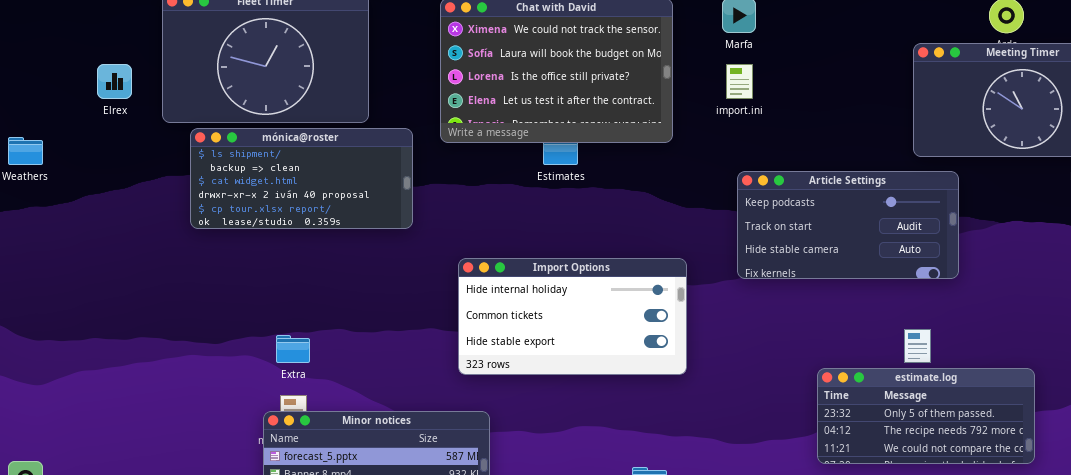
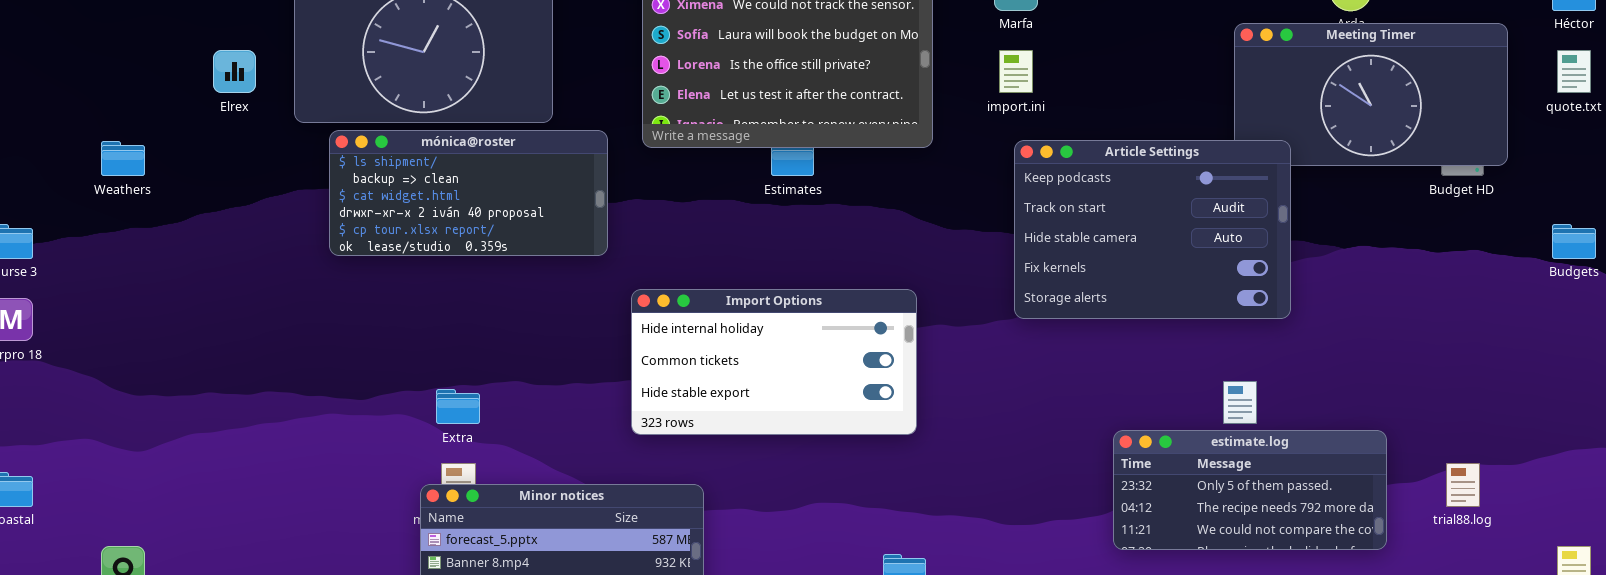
Article Settings: [737,171,959,279] -> [1014,140,1291,319], resized
Import Options: [458,258,687,375] -> [631,289,917,435], moved

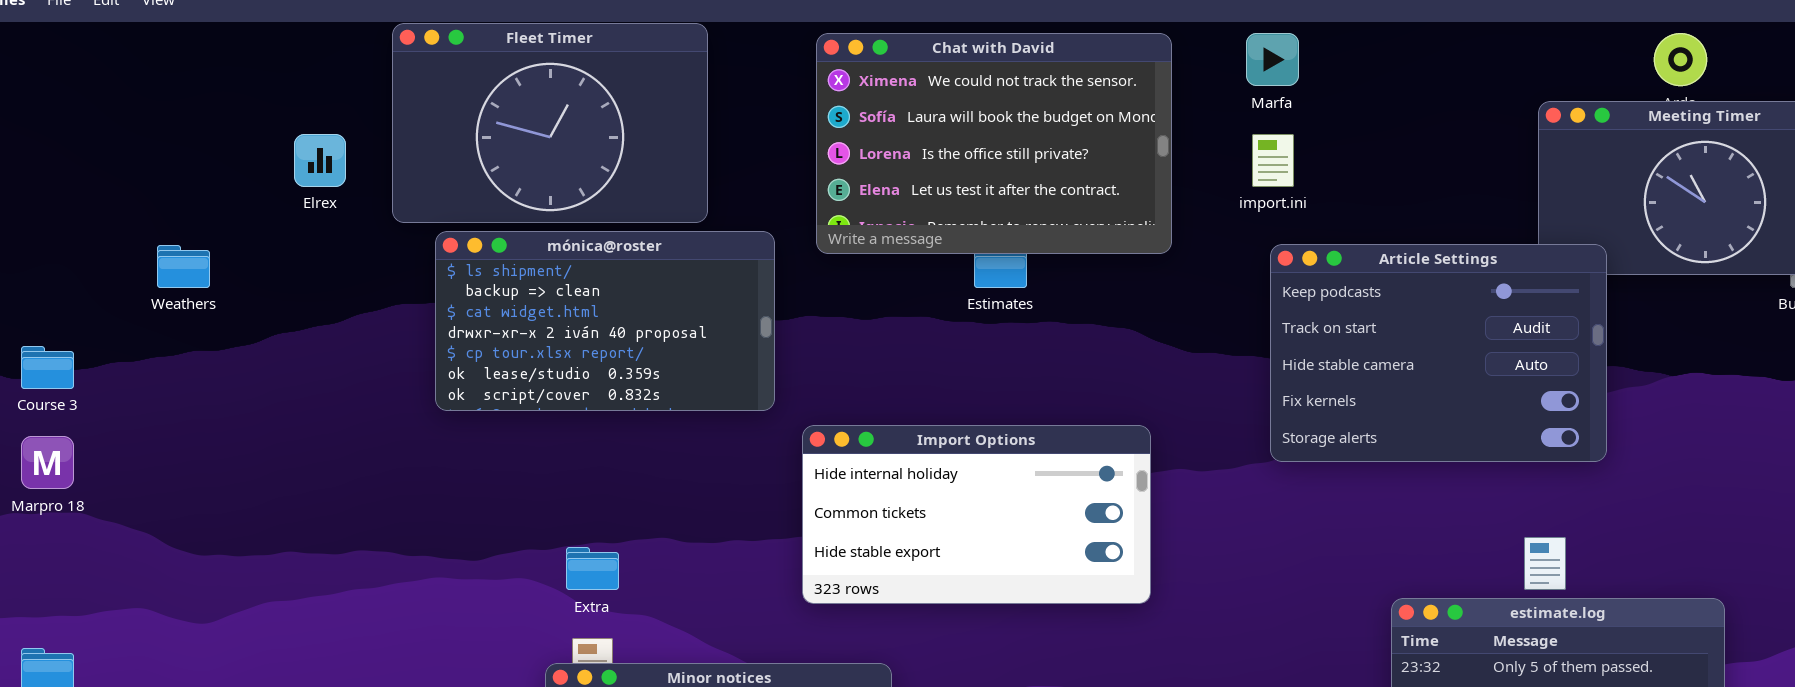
mónica@roster: [329,130,608,256] -> [435,231,775,411], resized

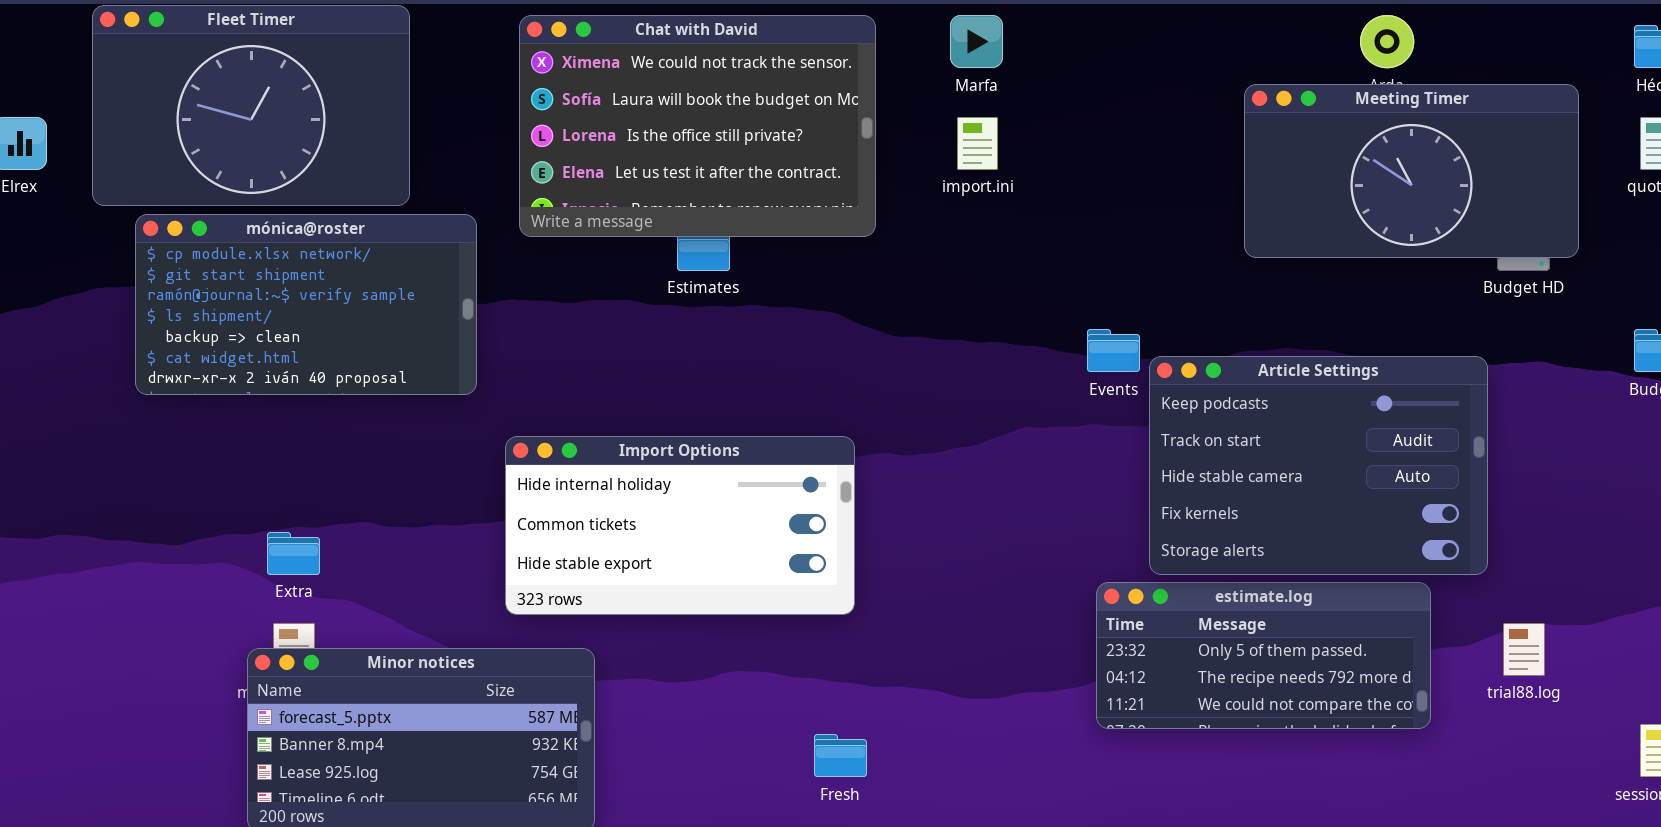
mónica@roster: [435,231,775,411] -> [135,214,477,395], scrolled up 3 rows
Article Settings: [1270,244,1607,462] -> [1149,356,1488,575], moved
Import Options: [802,425,1151,604] -> [505,436,855,615], moved

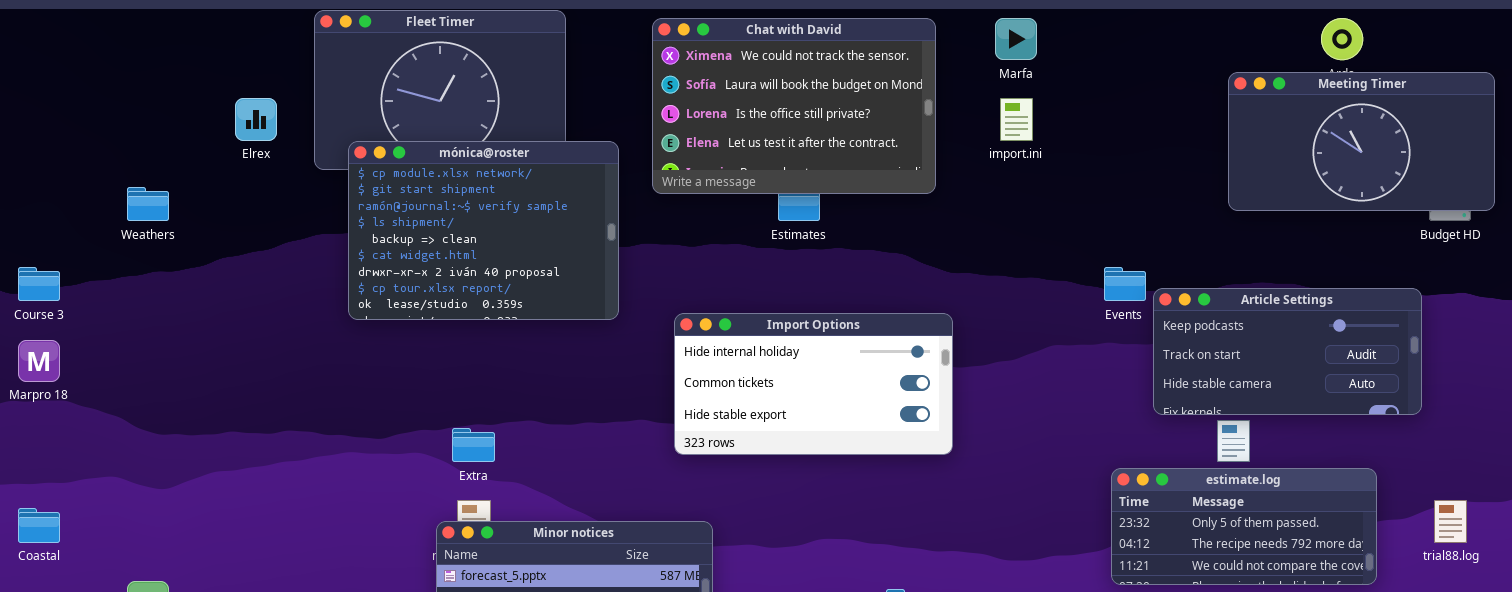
mónica@roster: [135,214,477,395] -> [348,141,619,320], resized
Article Settings: [1149,356,1488,575] -> [1153,288,1422,415], resized
Import Options: [505,436,855,615] -> [674,313,953,455], moved

